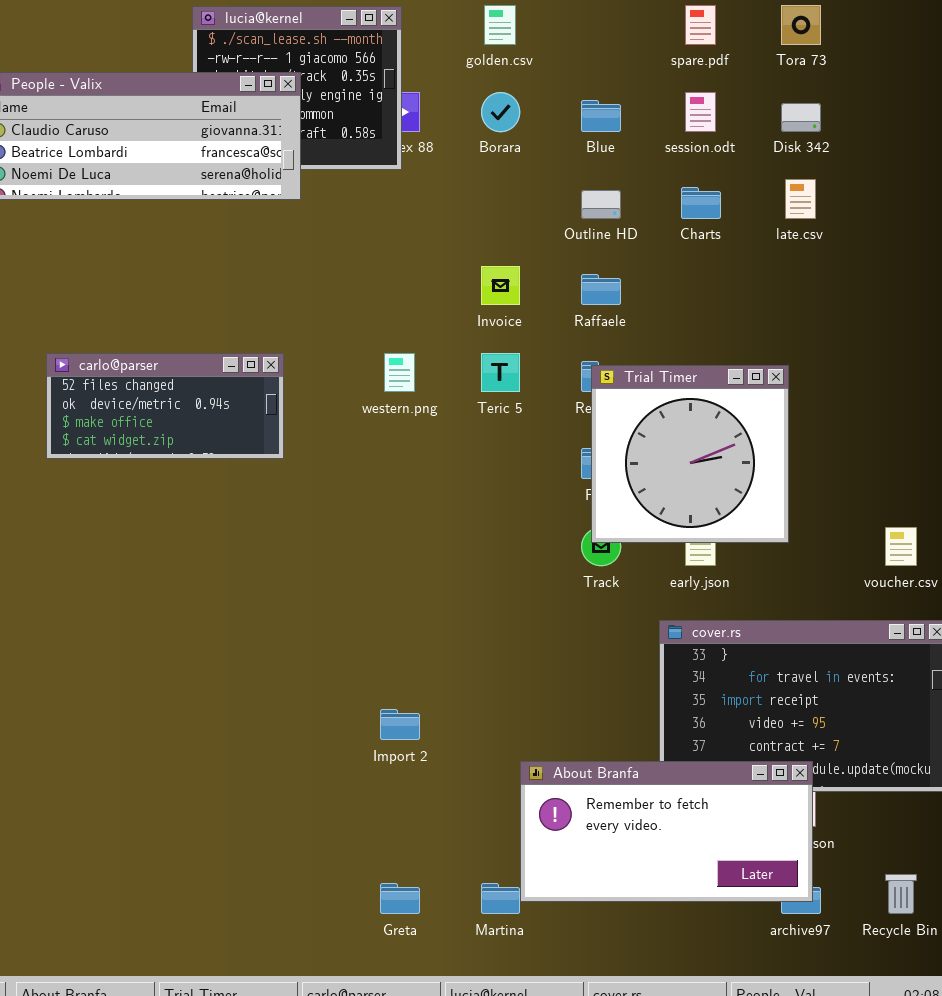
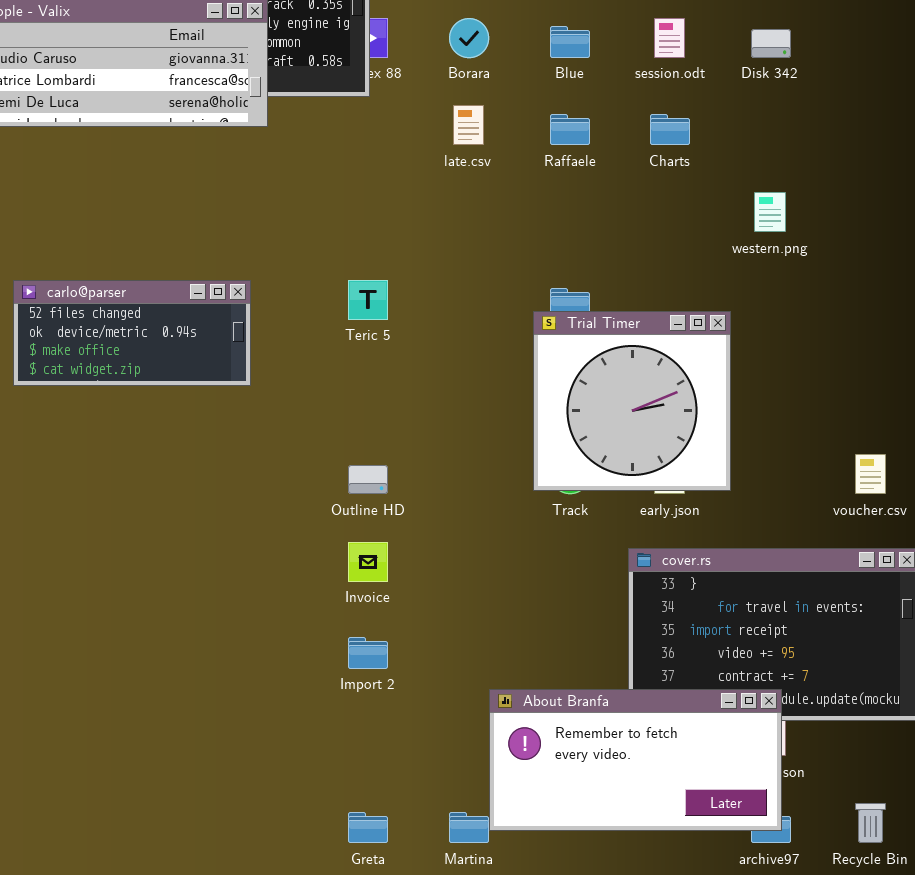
late.csv: [785,179,816,219] -> [453,105,484,145], moved
Outline HD: [581,190,621,219] -> [348,465,388,494], moved
Invoice: [481,266,520,305] -> [348,542,388,582], moved
Raffaele: [581,274,621,305] -> [550,114,590,145], moved
western.png: [384,353,415,392] -> [754,192,786,232], moved
Teric 5: [481,353,520,392] -> [348,280,388,320], moved
Trial Timer: [591,365,789,543] -> [533,311,731,491], moved

